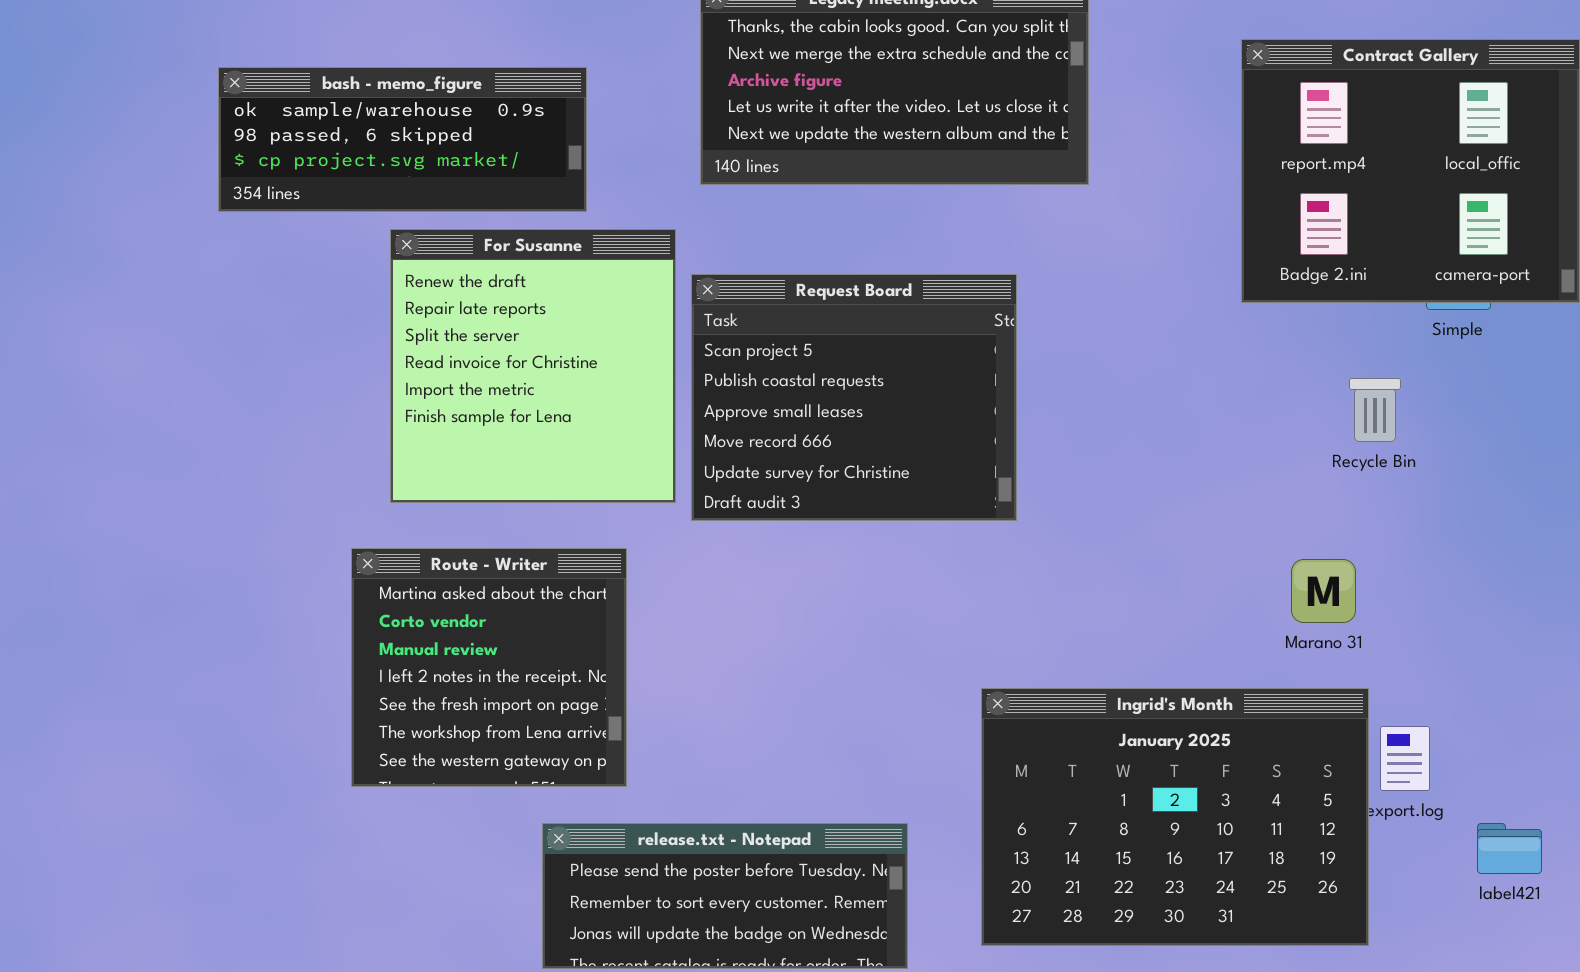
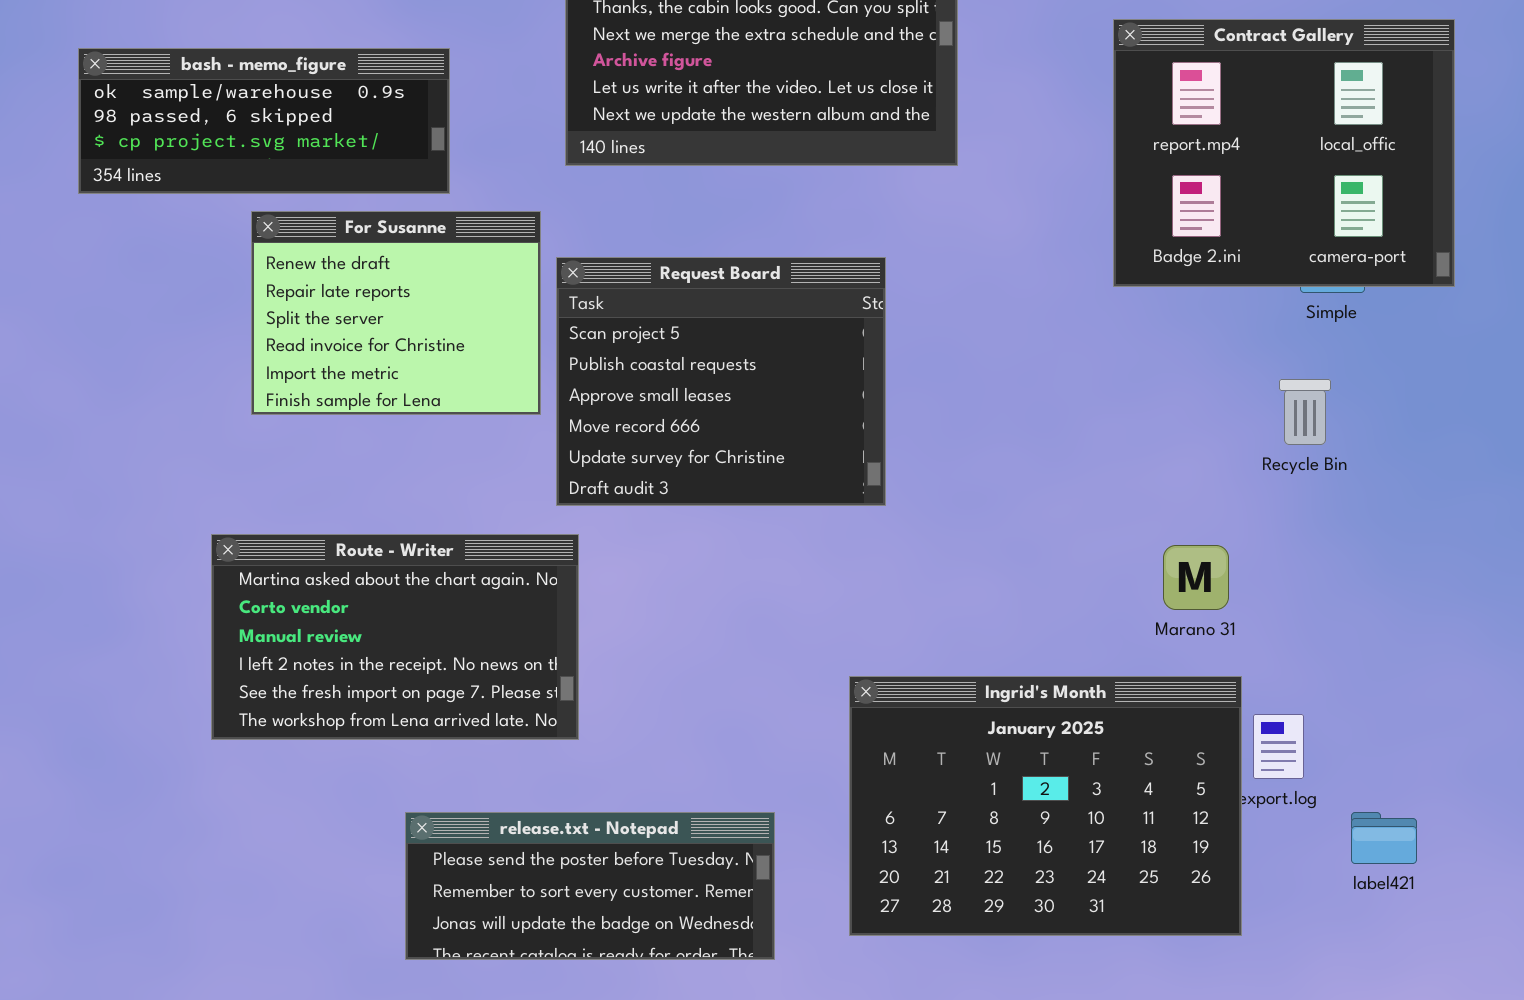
For Susanne: [390,229,676,503] -> [251,211,541,415], resized
Recycle Bin: [1349,378,1401,442] -> [1279,379,1331,445], moved
Route - Writer: [351,548,627,787] -> [211,534,579,740], resized

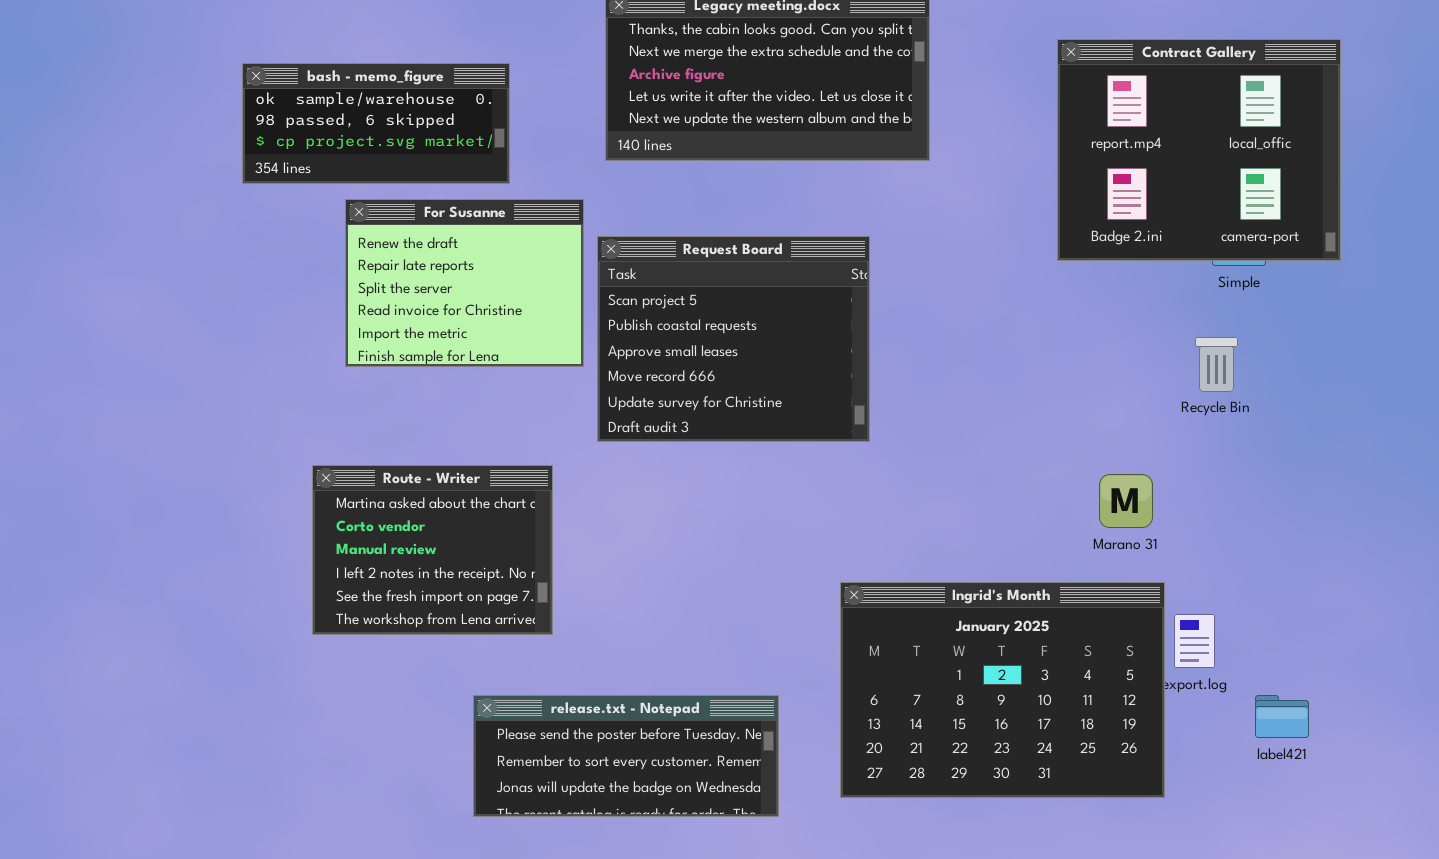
bash - memo_figure: [78,48,450,194] -> [242,63,510,184], resized
Route - Writer: [211,534,579,740] -> [312,465,553,635], resized

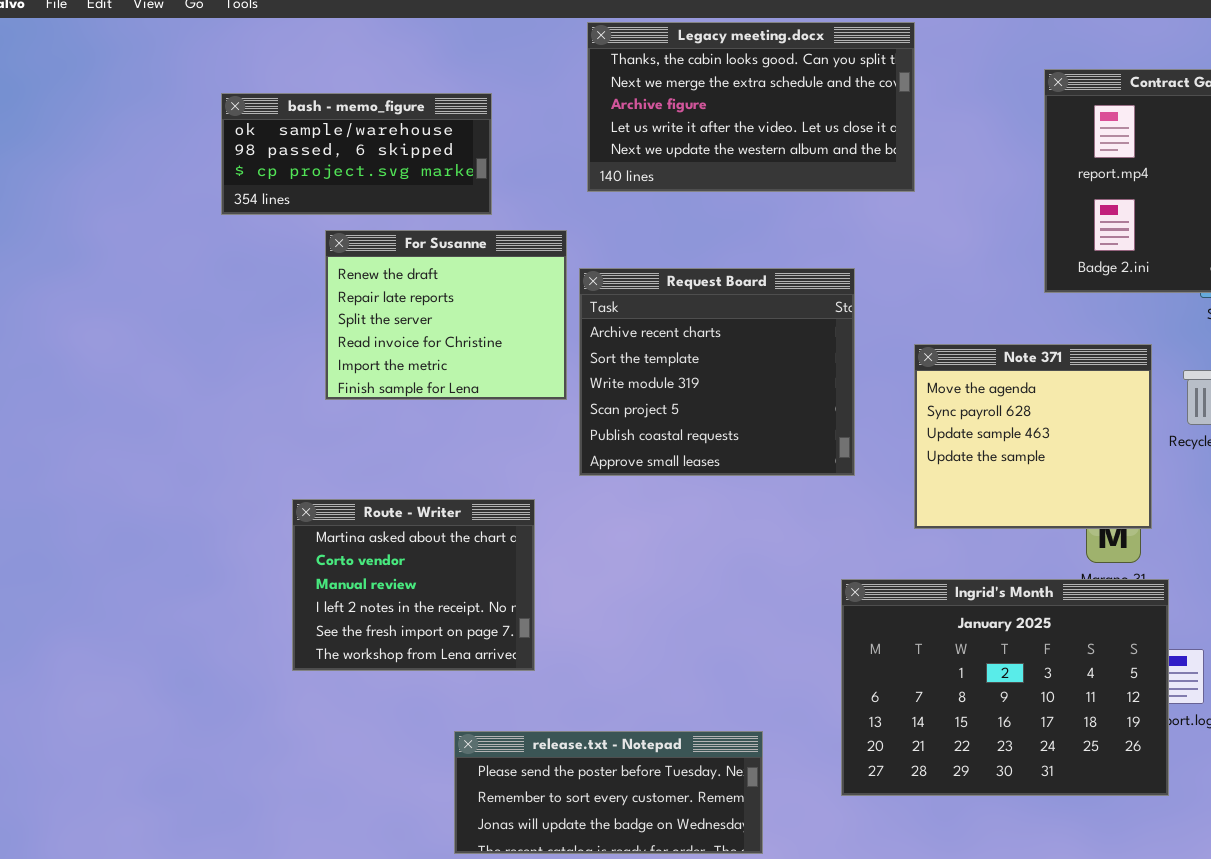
Request Board: [597,236,870,442] -> [579,268,855,476], scrolled up 3 rows
Note 371: none -> [914,344,1152,529], opened
Ingrid's Month: [840,582,1165,798] -> [841,579,1169,796], moved

